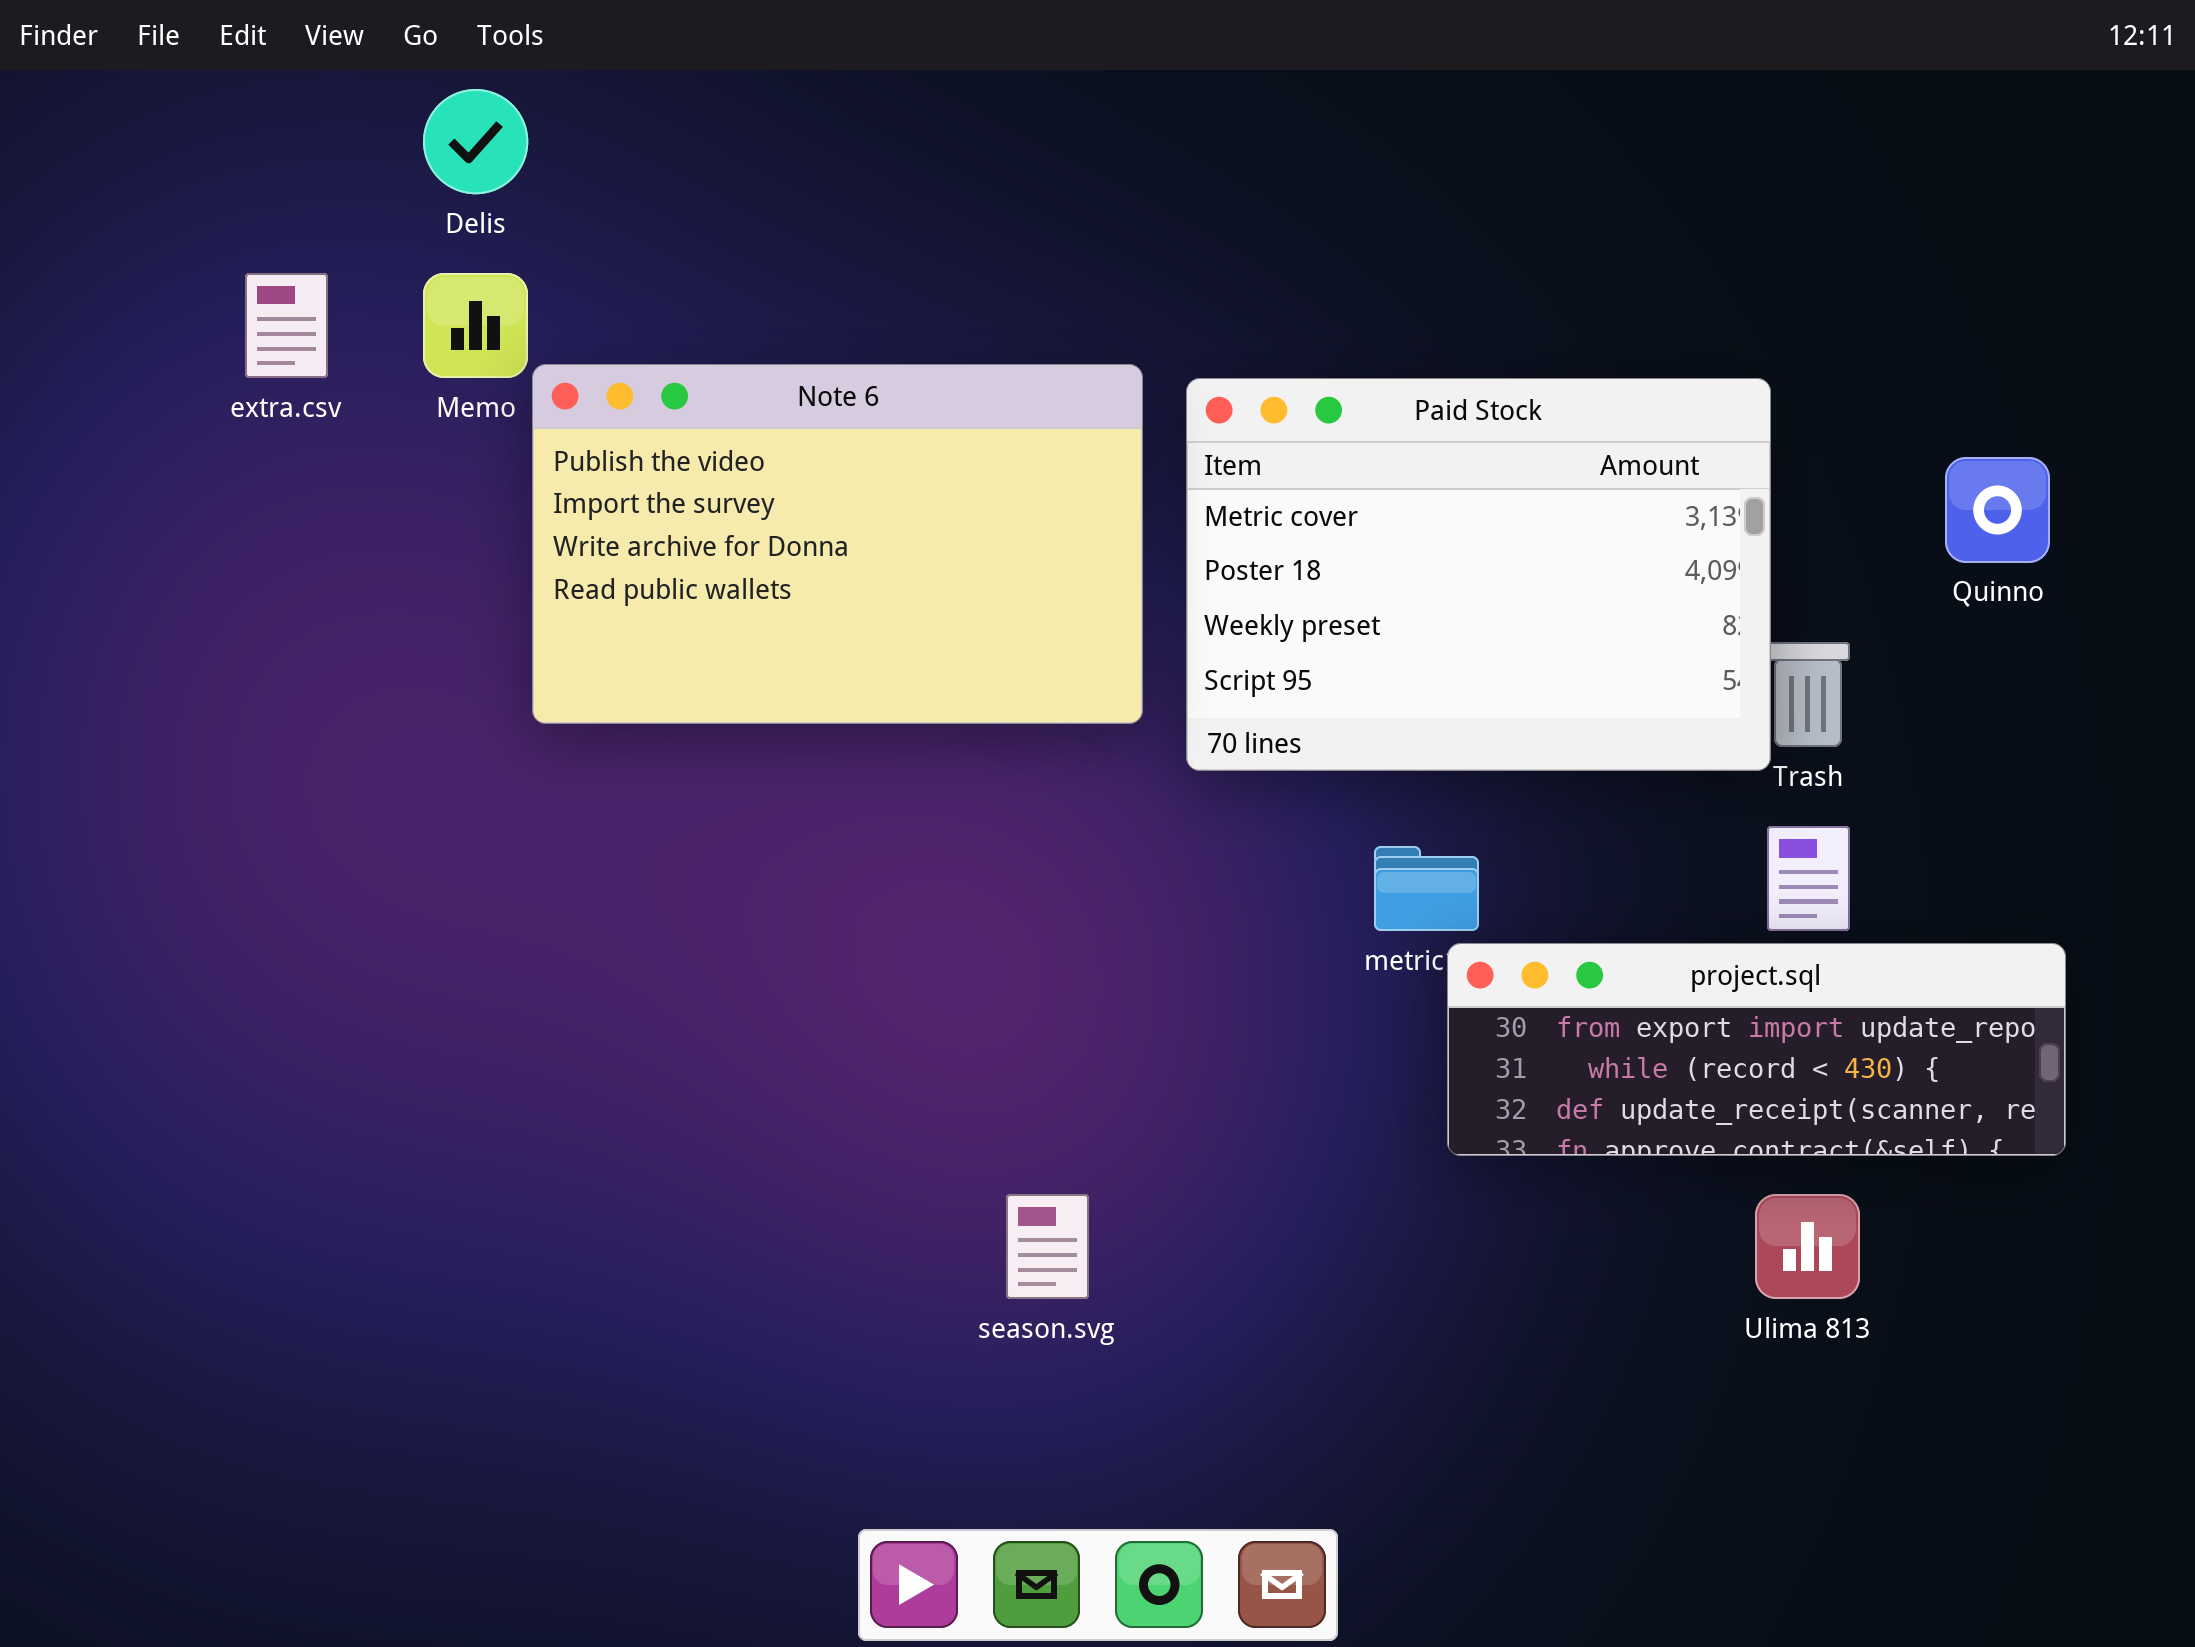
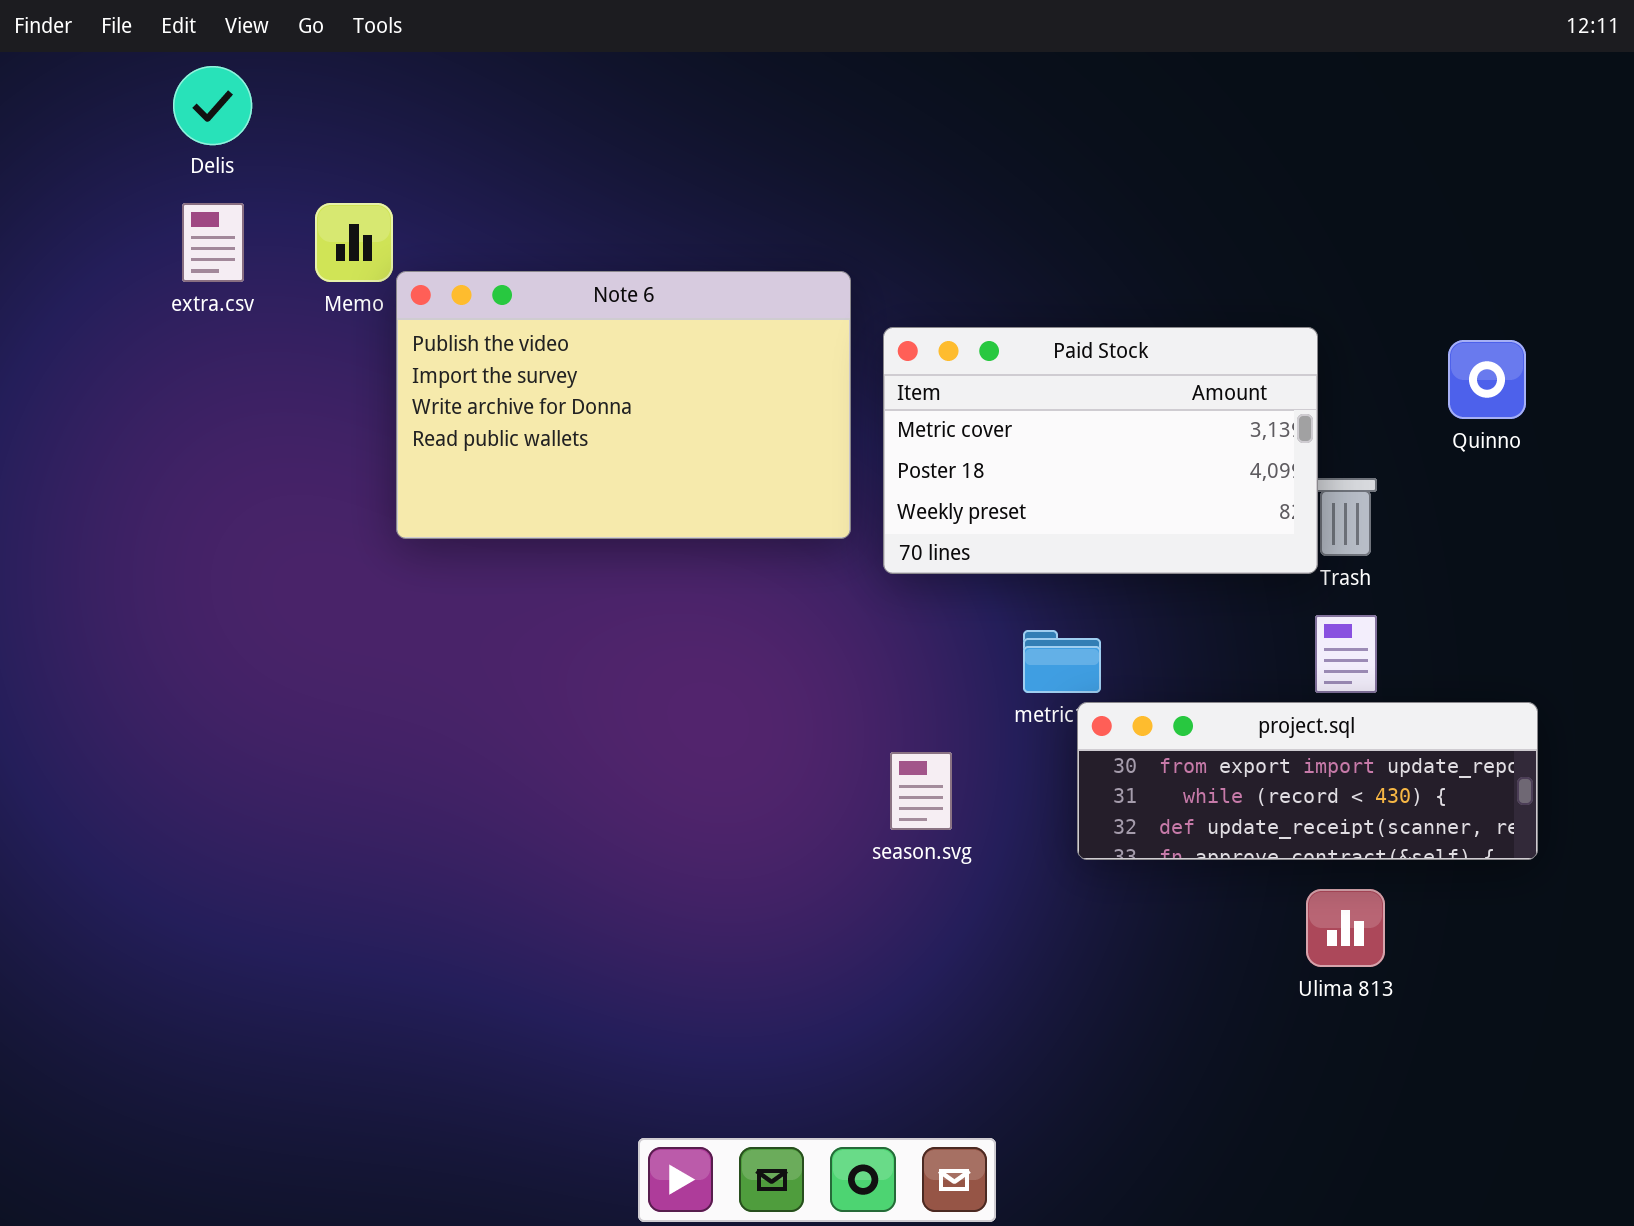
Delis: [423,89,528,194] -> [173,66,252,145], moved
Paid Stock: [1186,378,1771,771] -> [883,327,1318,574], resized
season.svg: [1006,1194,1089,1299] -> [890,752,952,830], moved

